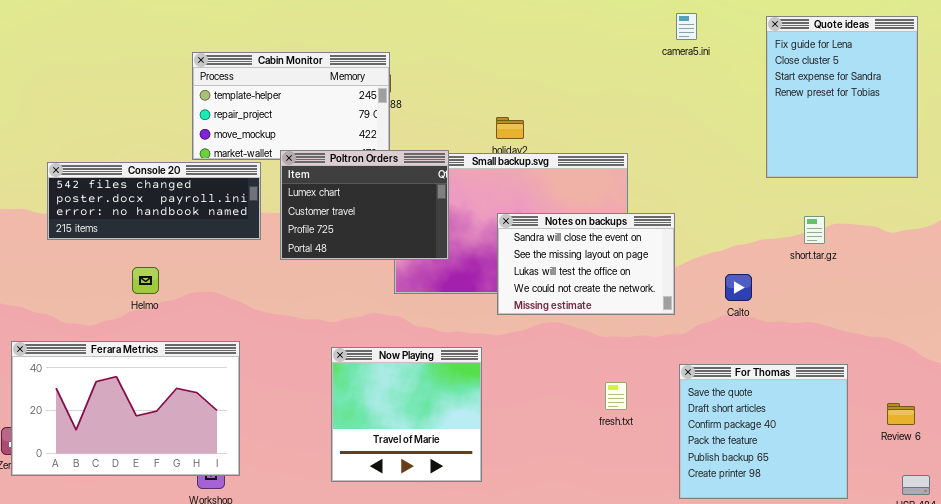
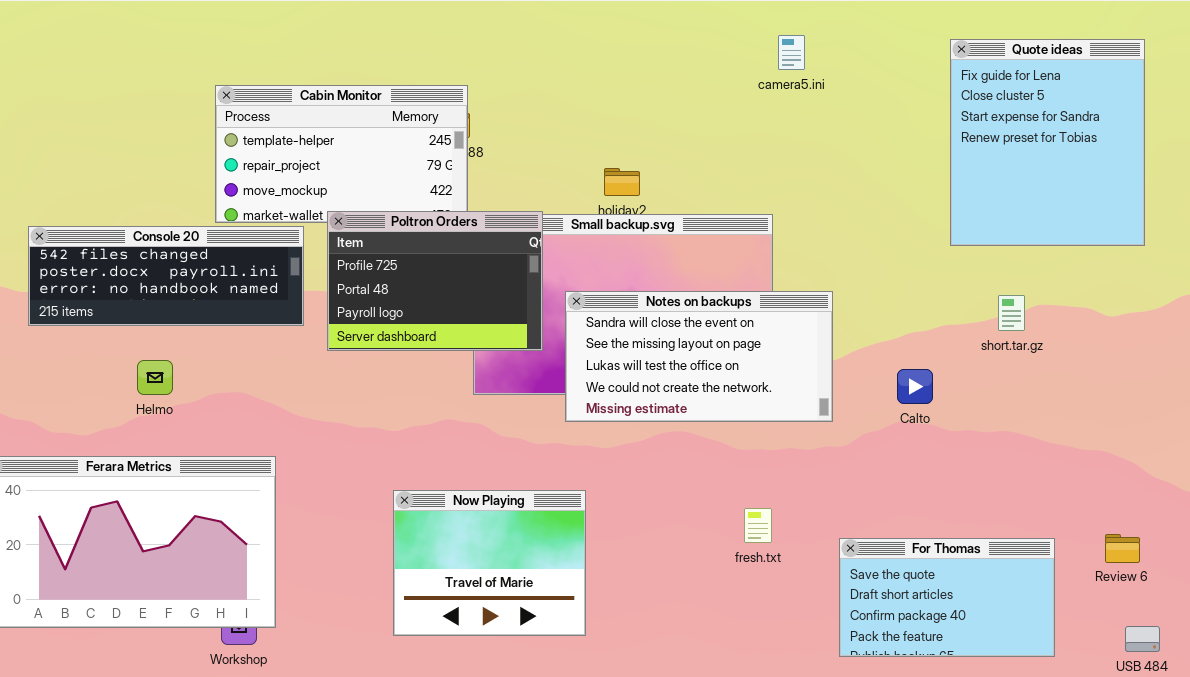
camera5.ini: [676,13,697,40] -> [778,35,805,70], moved
Poltron Orders: [280,150,449,260] -> [327,211,543,351], scrolled down 2 rows
Notes on backups: [497,213,675,315] -> [565,291,833,422], resized
Now Playing: [331,347,482,482] -> [393,490,586,636], resized
For Thomas: [679,364,848,499] -> [839,538,1055,657], resized

